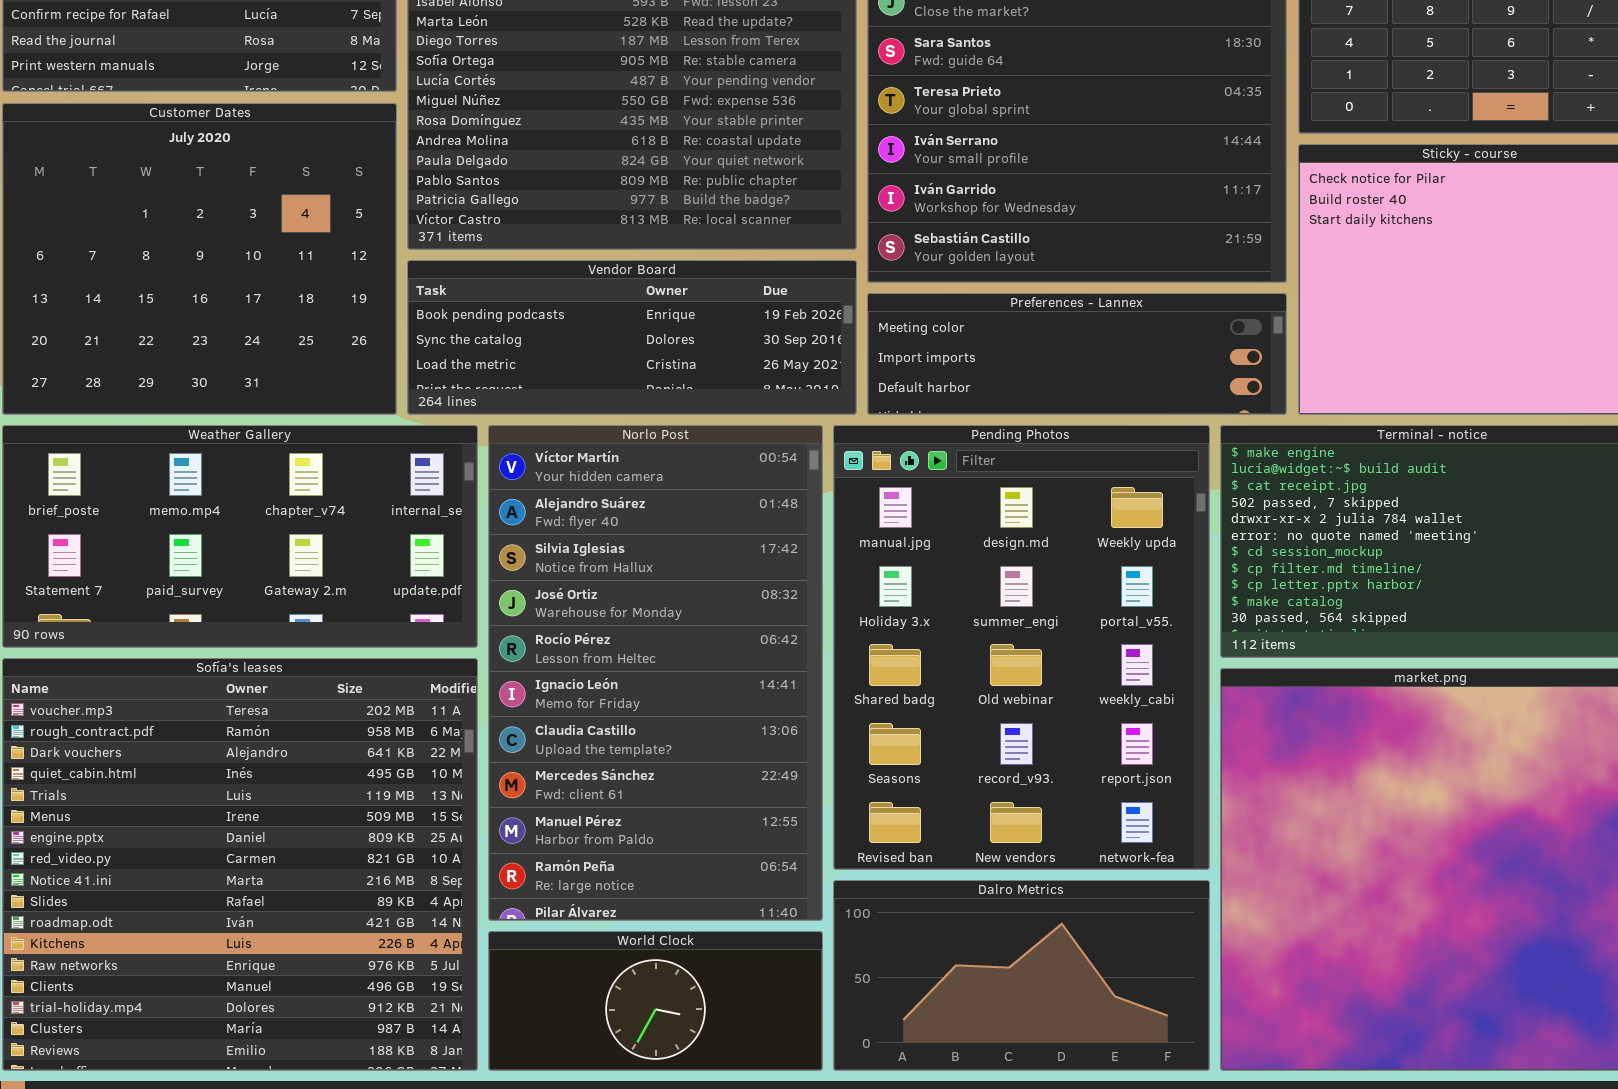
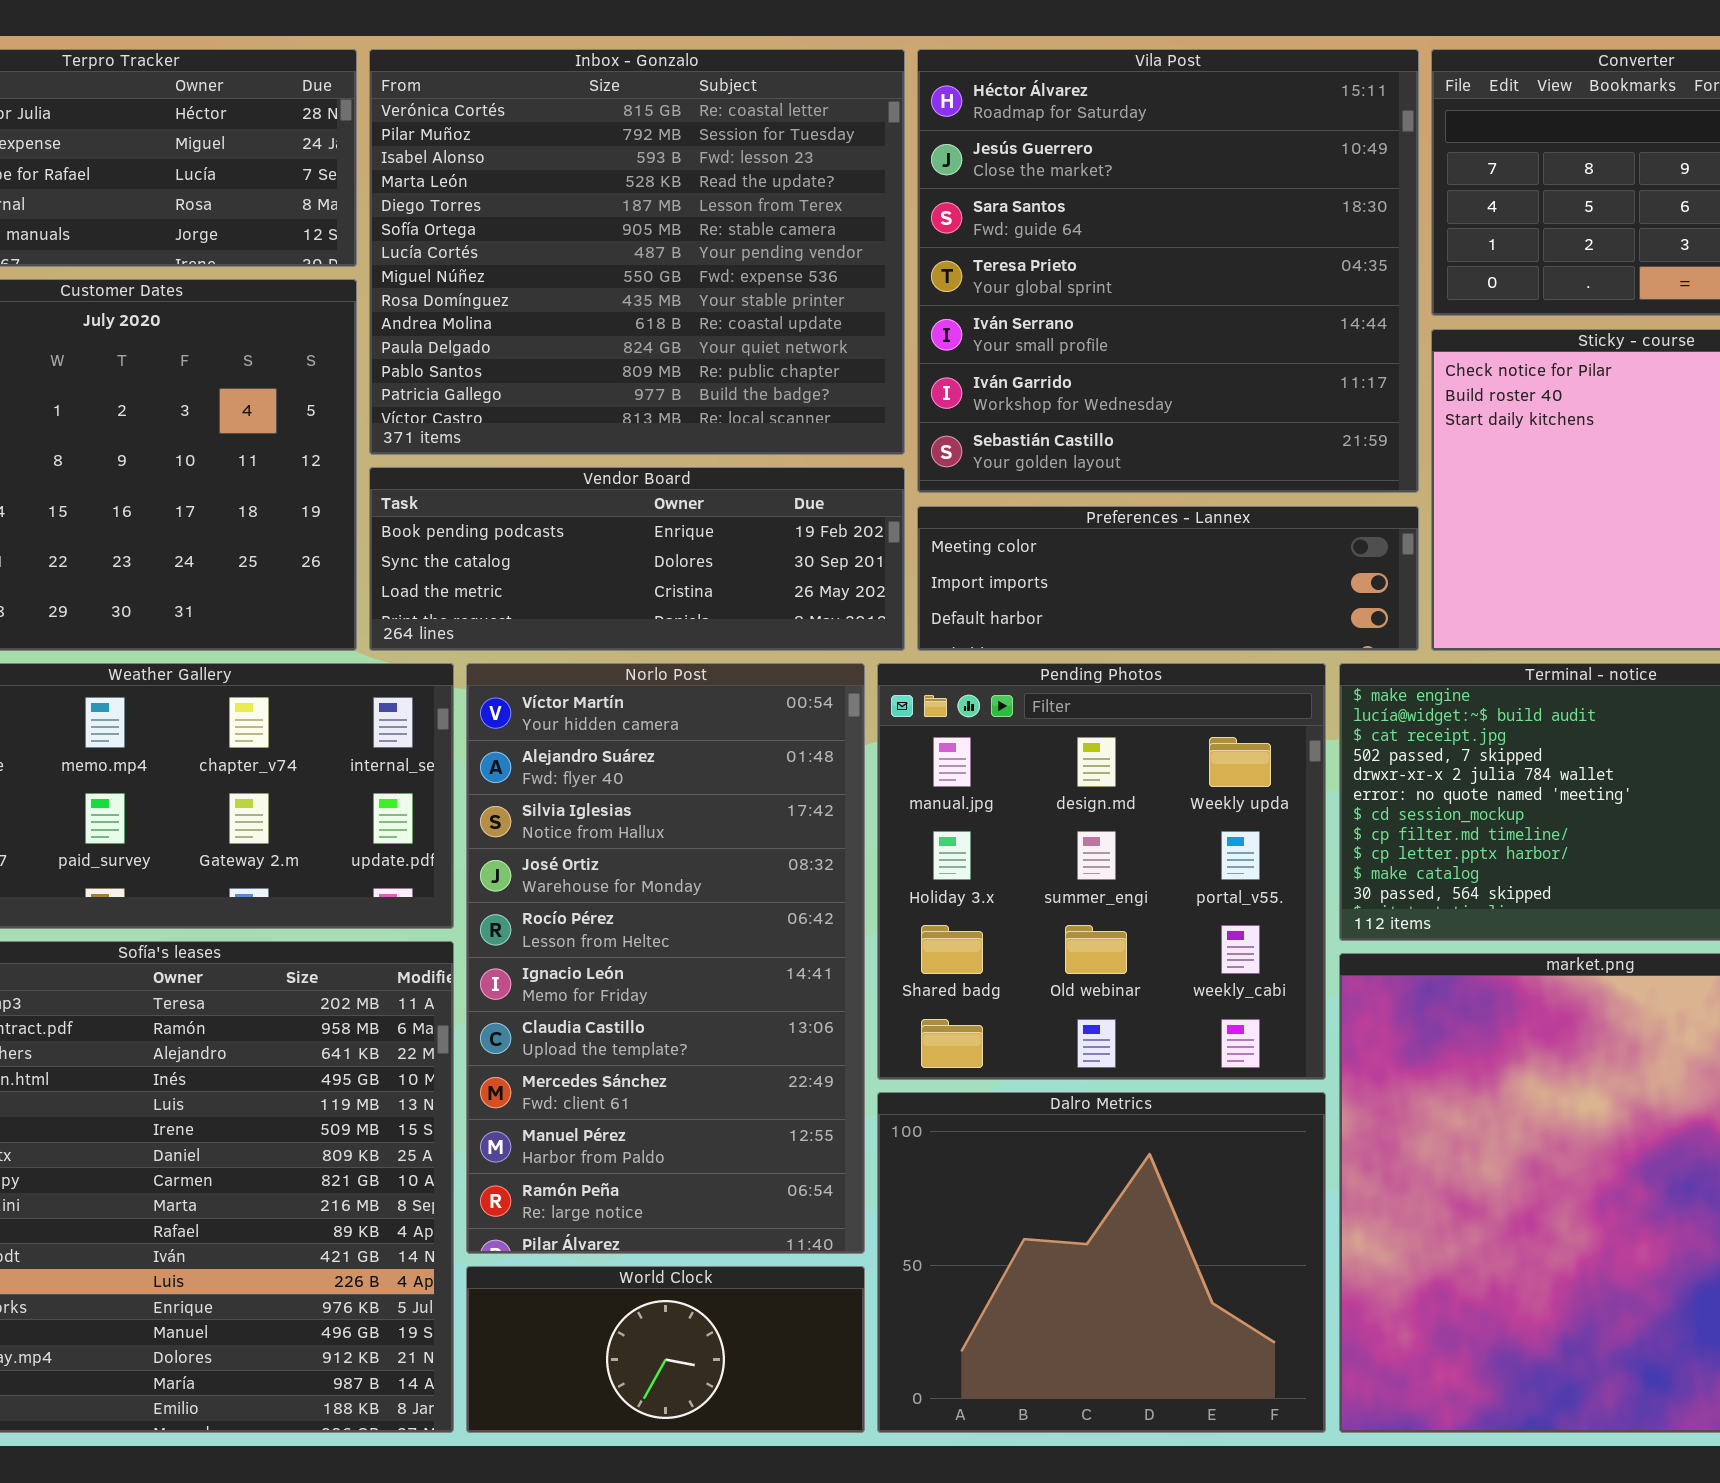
Pending Photos: [833,425,1210,870] -> [877,663,1326,1080], resized
Dalro Metrics: [833,880,1210,1071] -> [877,1092,1326,1433], resized

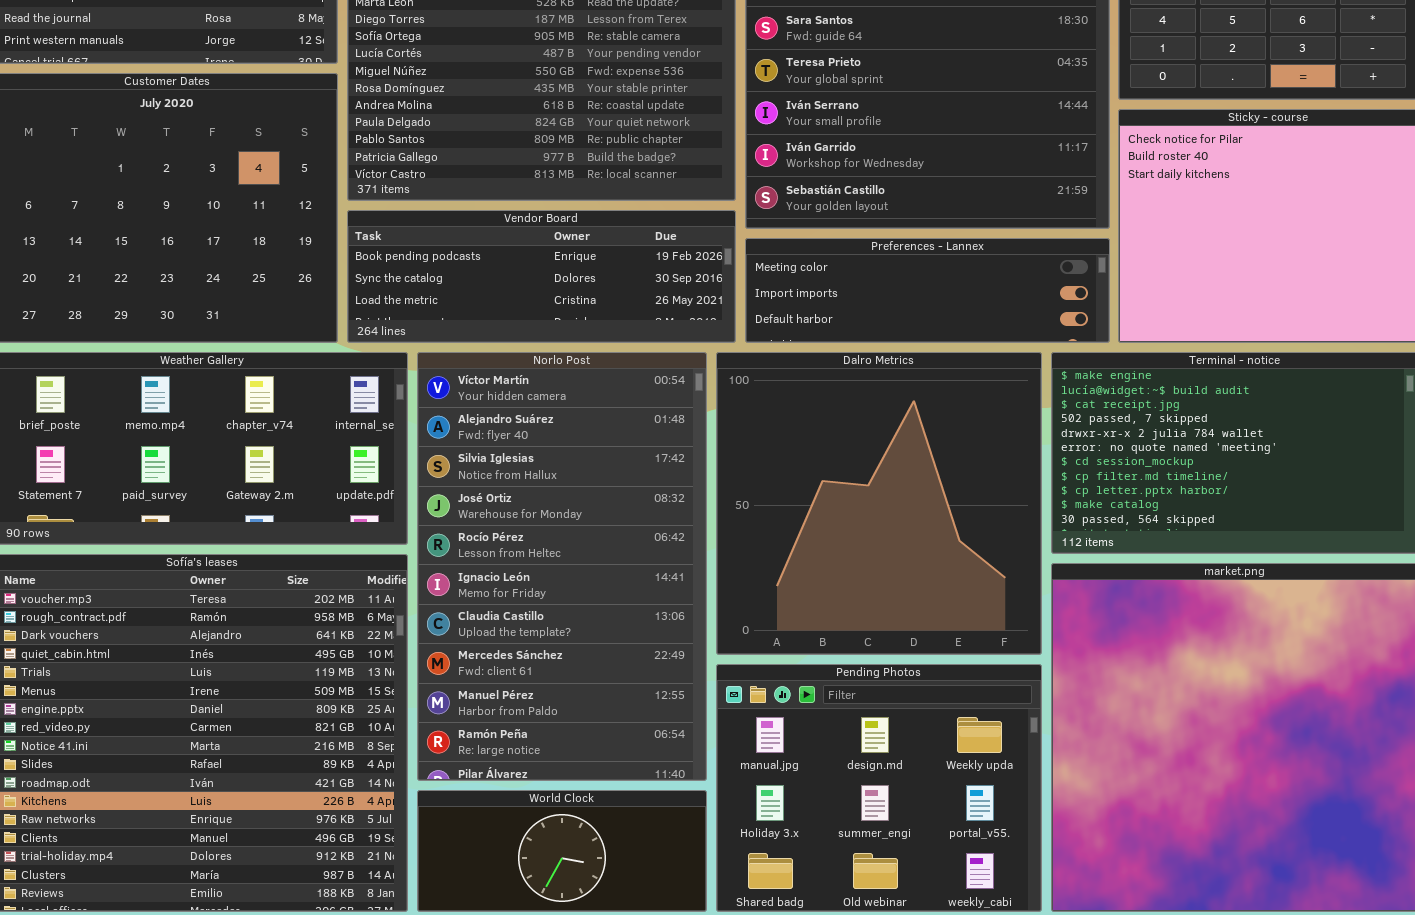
Pending Photos: [877,663,1326,1080] -> [716,664,1042,912], moved, resized
Dalro Metrics: [877,1092,1326,1433] -> [716,352,1042,655], moved, resized

